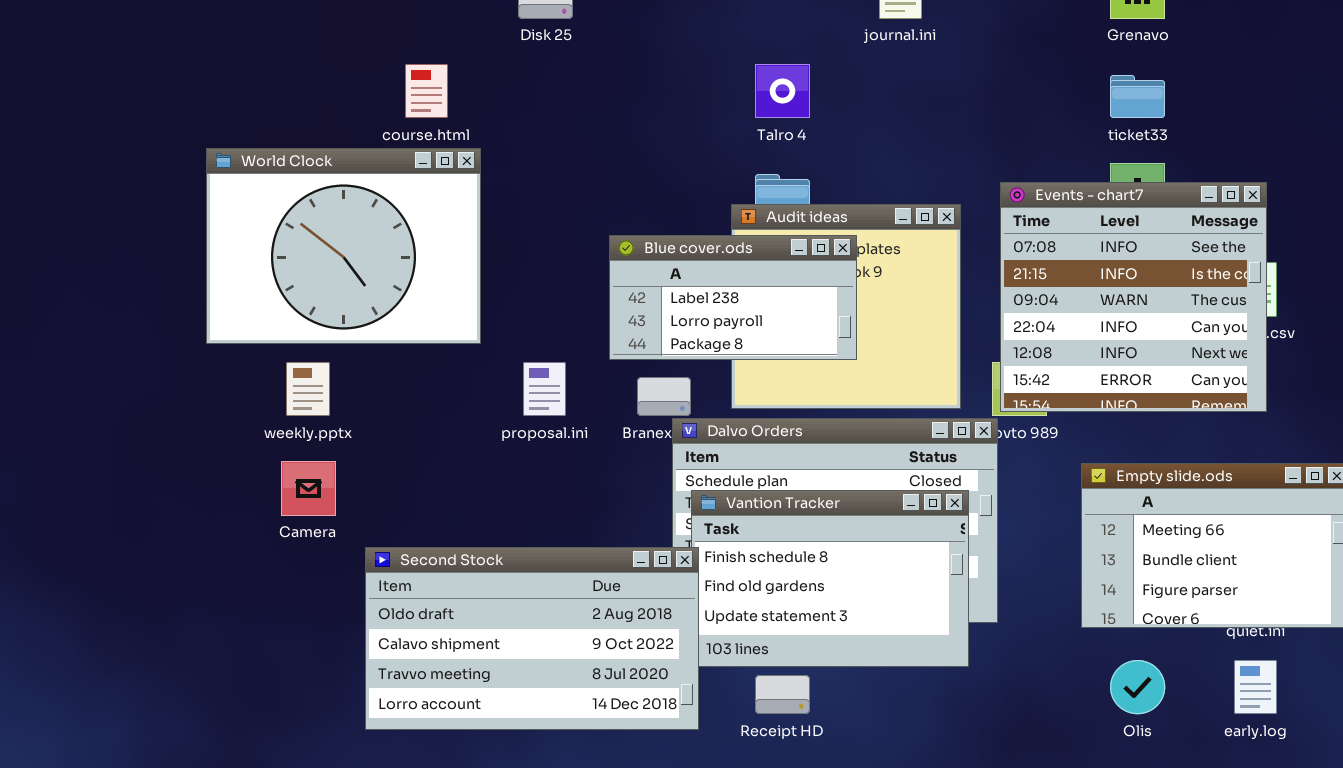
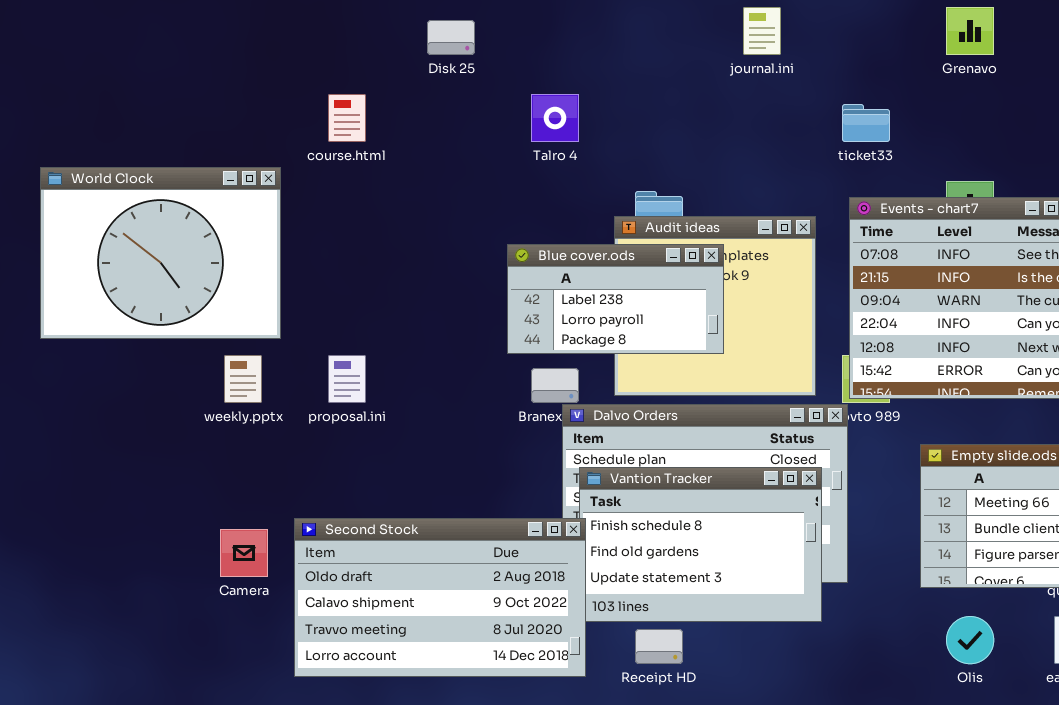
Talro 4: [755,64,810,118] -> [531,94,579,142], moved
ticket33: [1110,75,1165,118] -> [842,104,890,142], moved
World Clock: [206,148,481,344] -> [40,167,281,339], moved
proposal.ini: [523,362,566,416] -> [328,355,366,403], moved
Camera: [281,461,336,516] -> [220,529,268,577], moved

